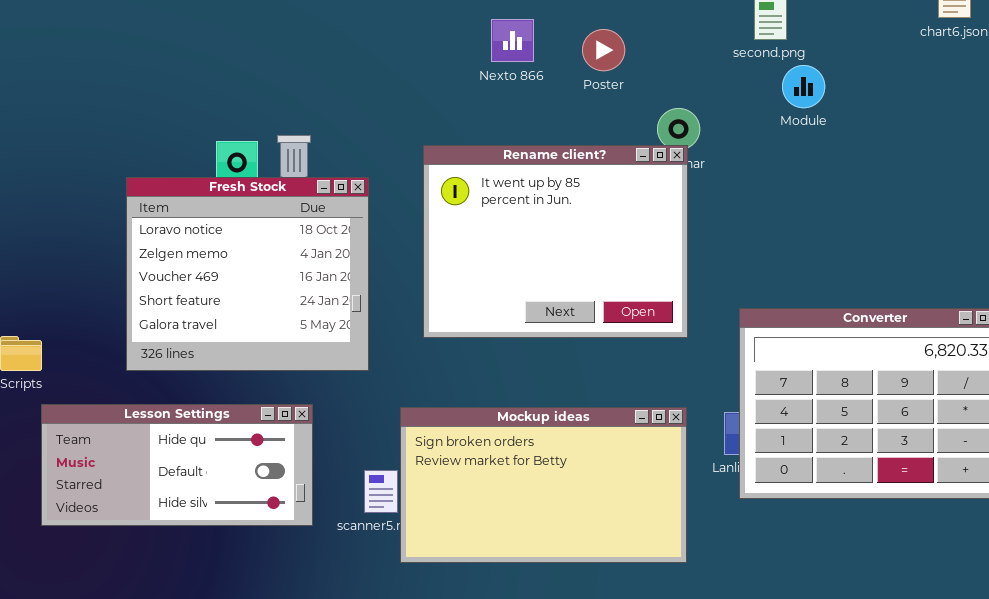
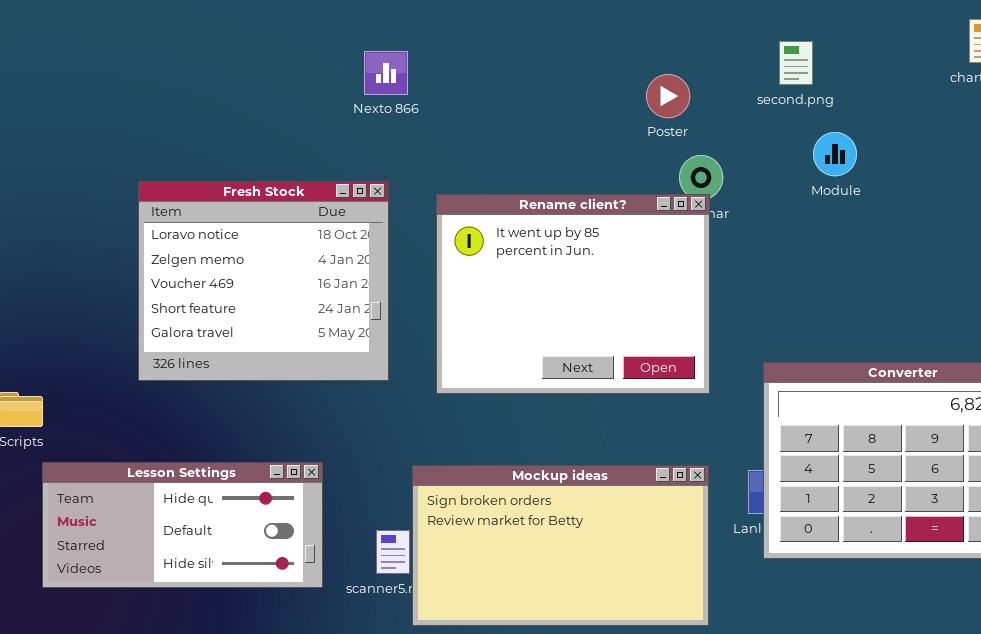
Nexto 866: [491,19,534,62] -> [364,51,408,95], moved
Poster: [582,29,625,71] -> [646,74,690,118], moved
Module: [782,65,825,108] -> [813,132,857,176], moved
Fresh Stock: [126,177,369,371] -> [138,181,389,381], moved

